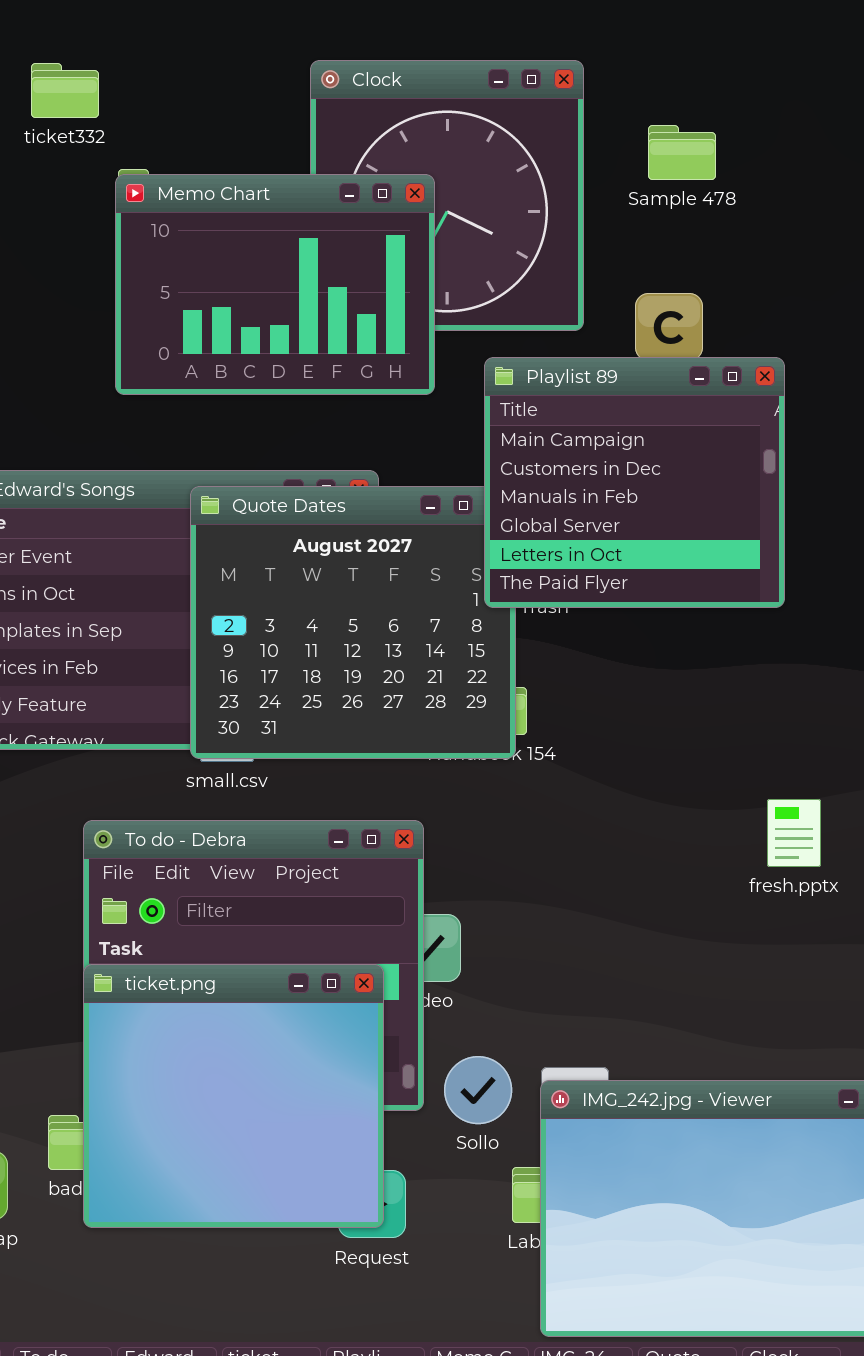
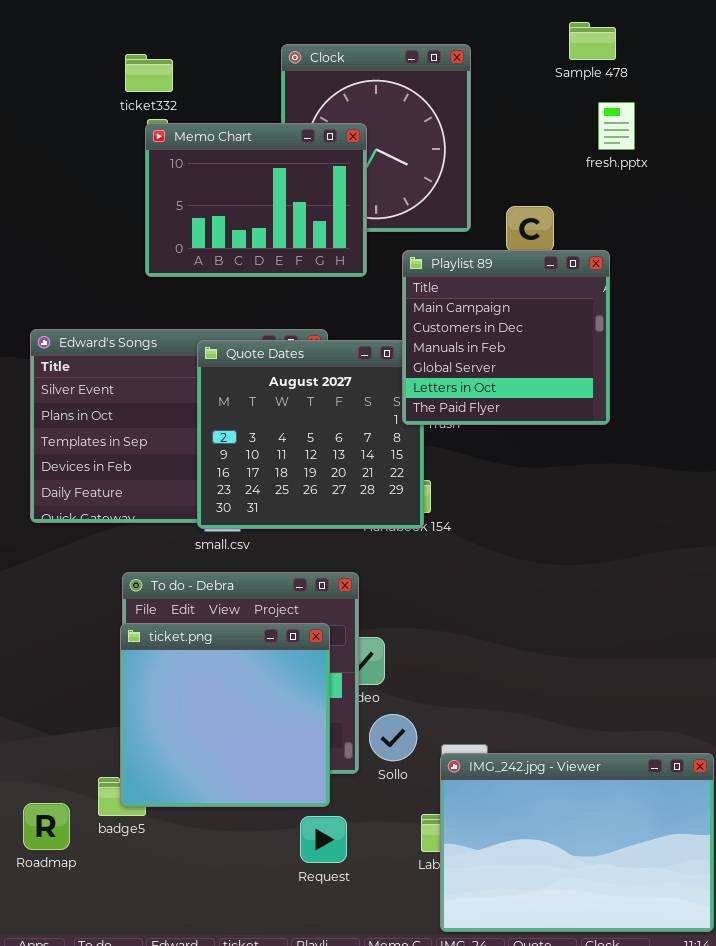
ticket332: [31,63,99,118] -> [125,54,173,92], moved
Sample 478: [648,125,716,180] -> [569,22,616,60], moved
fresh.pptx: [767,799,821,867] -> [598,102,635,150], moved
ticket.png: [83,964,384,1228] -> [120,623,330,807], moved
Sollo: [444,1056,512,1124] -> [369,714,417,761], moved

